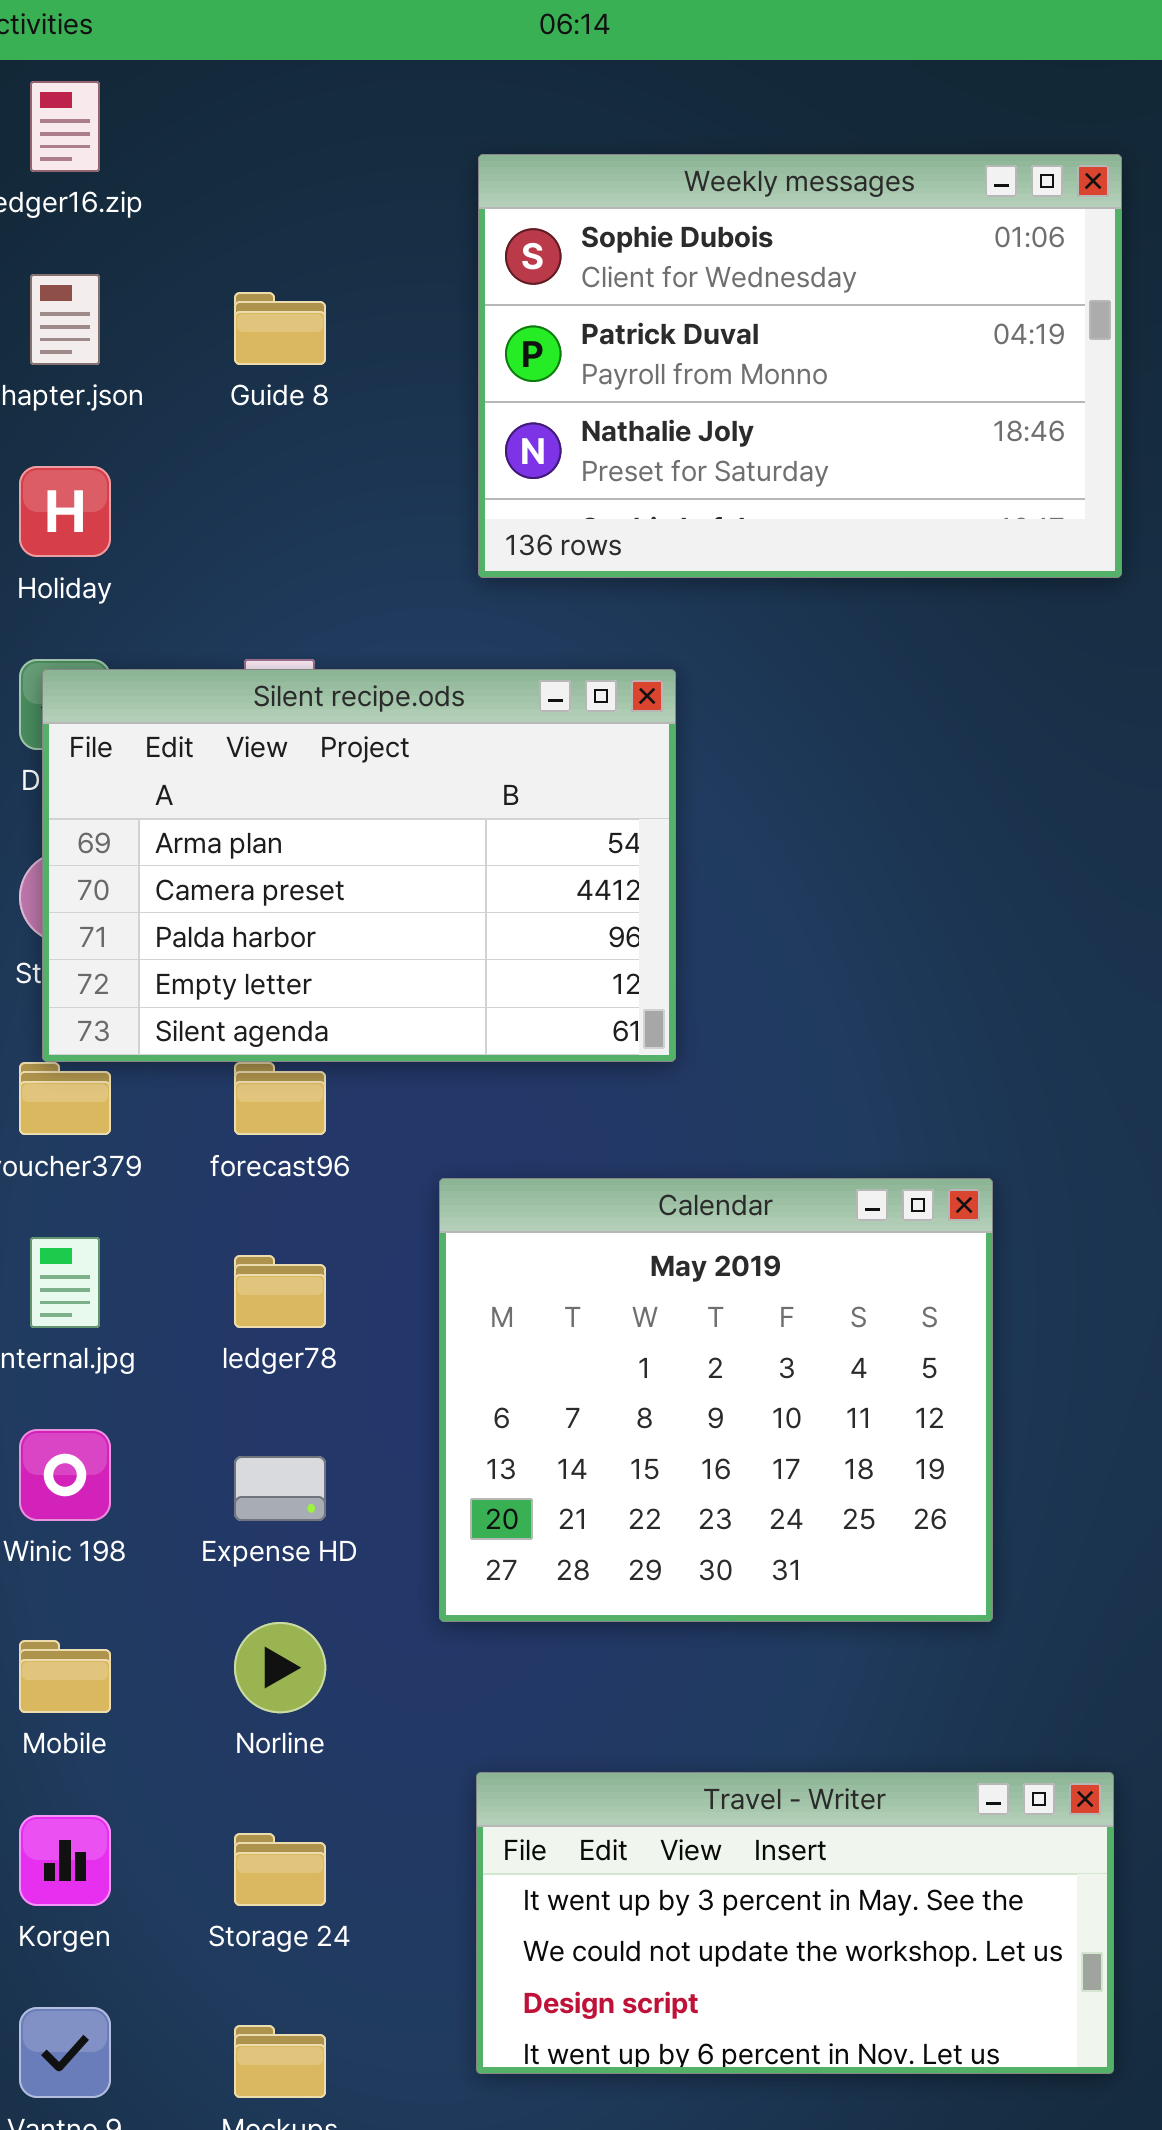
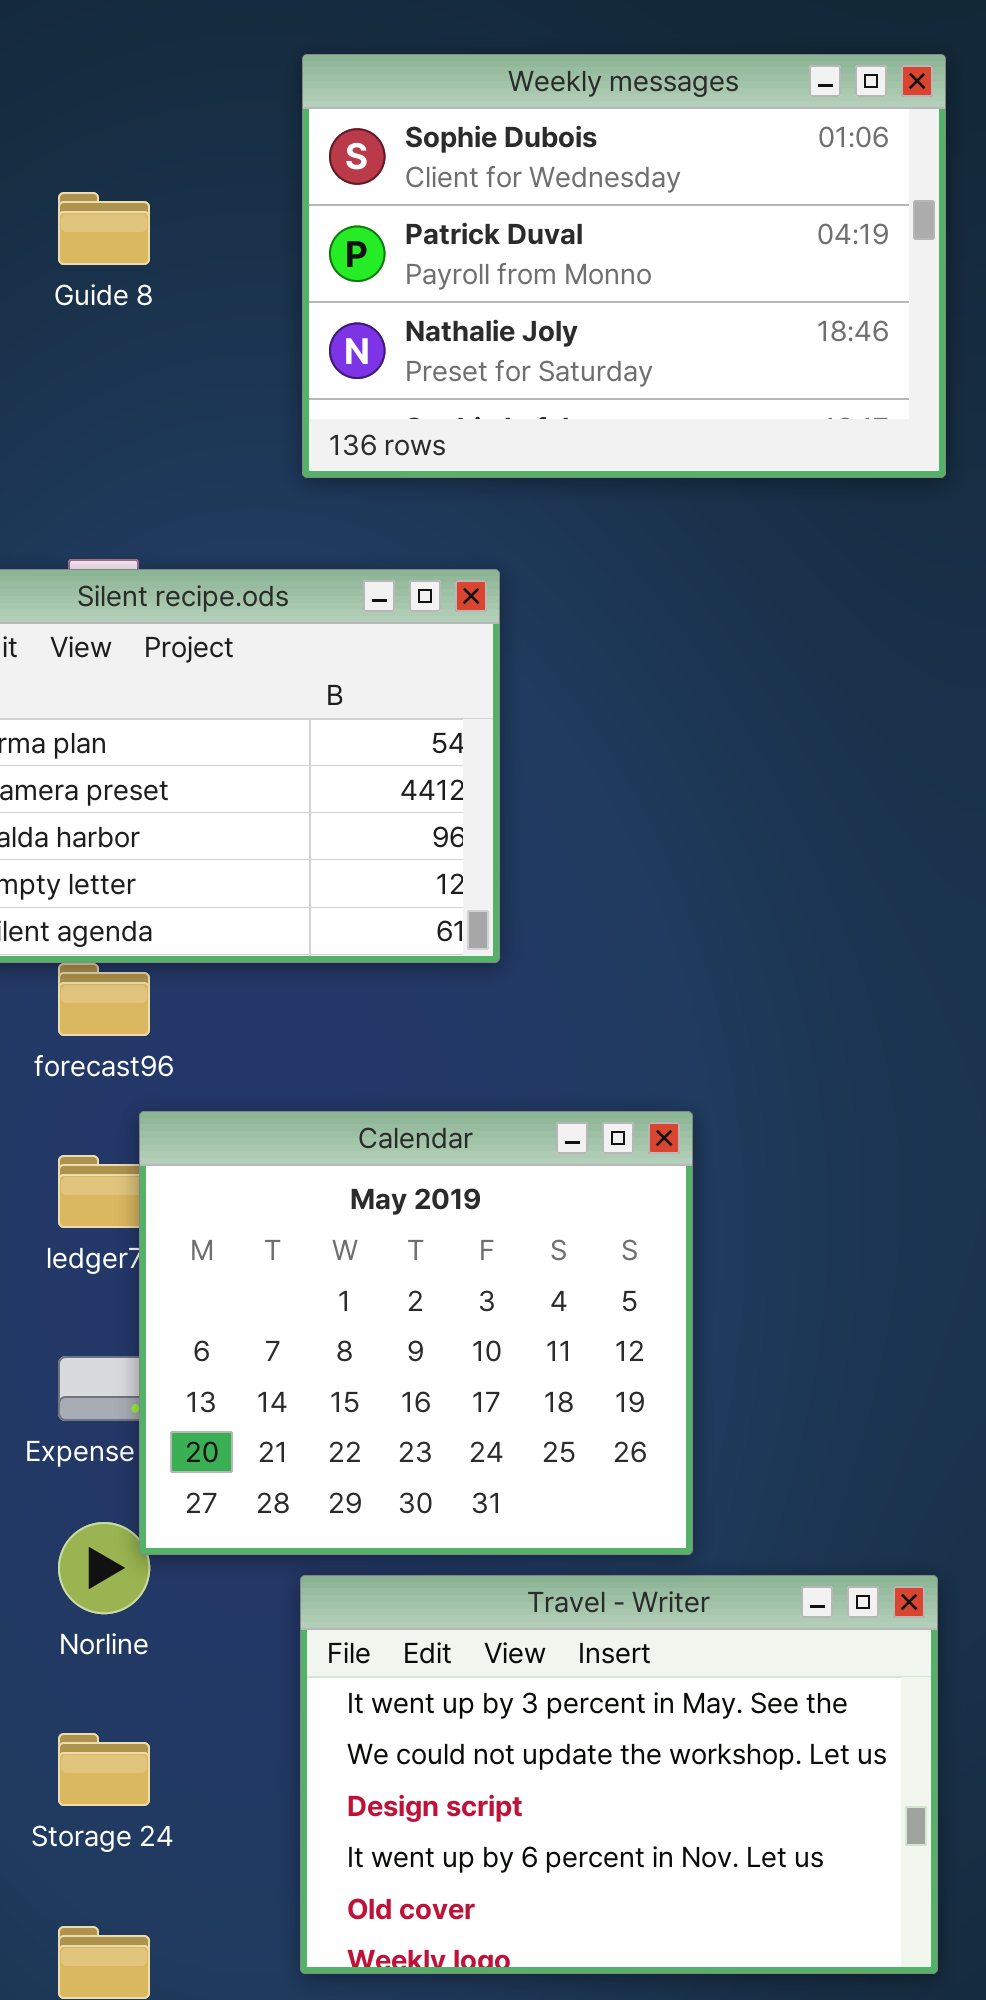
Calendar: [439,1178,993,1622] -> [139,1111,693,1555], moved
Travel - Writer: [476,1772,1114,2074] -> [300,1575,938,1974], resized

